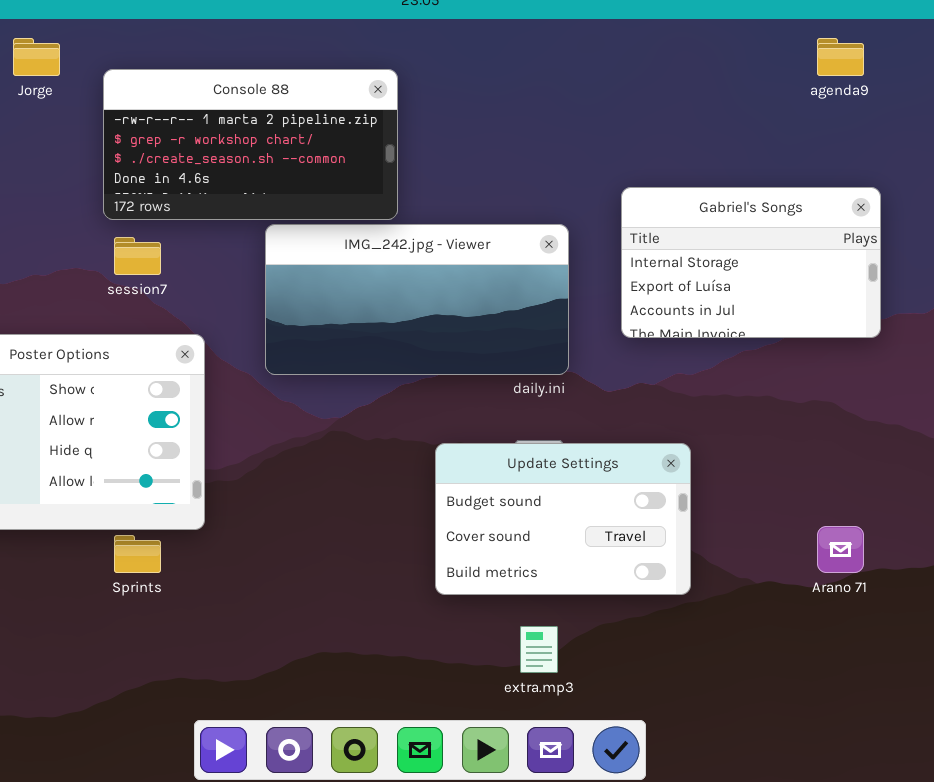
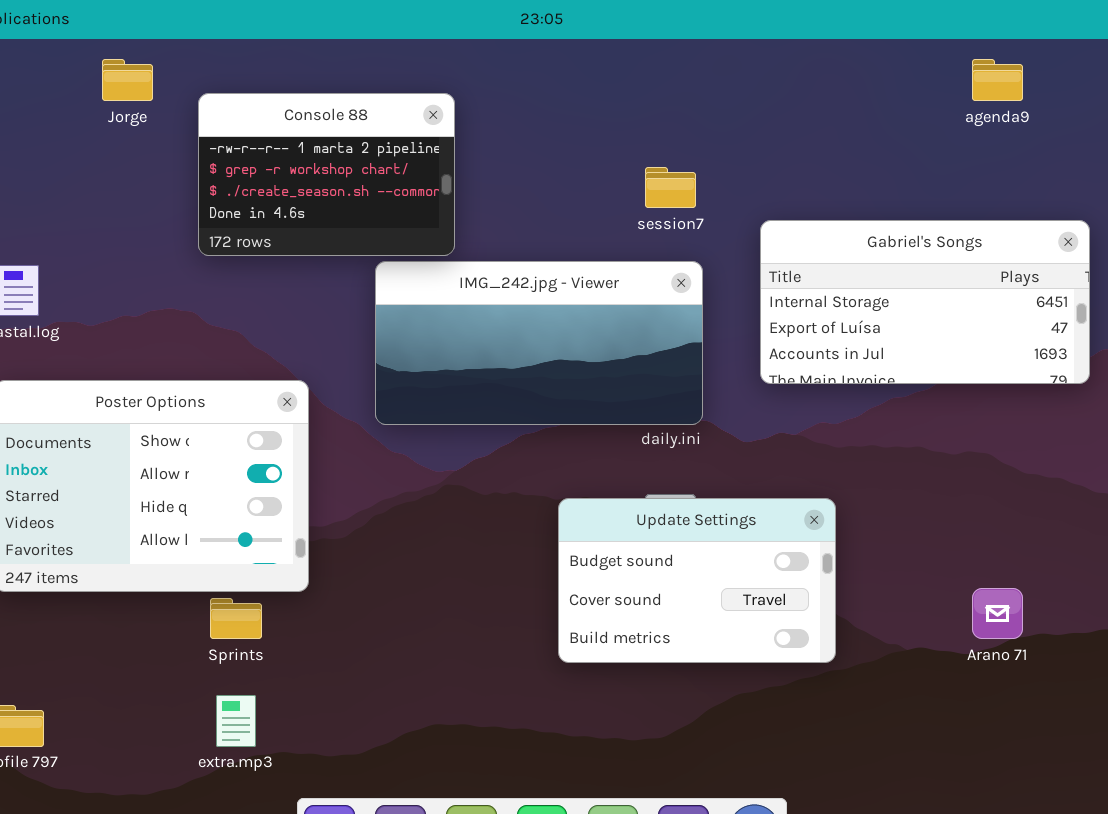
Console 88: [103,69,398,220] -> [198,93,455,256], resized
Gabriel's Songs: [621,187,881,338] -> [760,220,1090,384], resized
session7: [114,237,161,275] -> [645,167,696,208], moved
extra.mp3: [520,626,558,673] -> [216,695,256,747], moved

